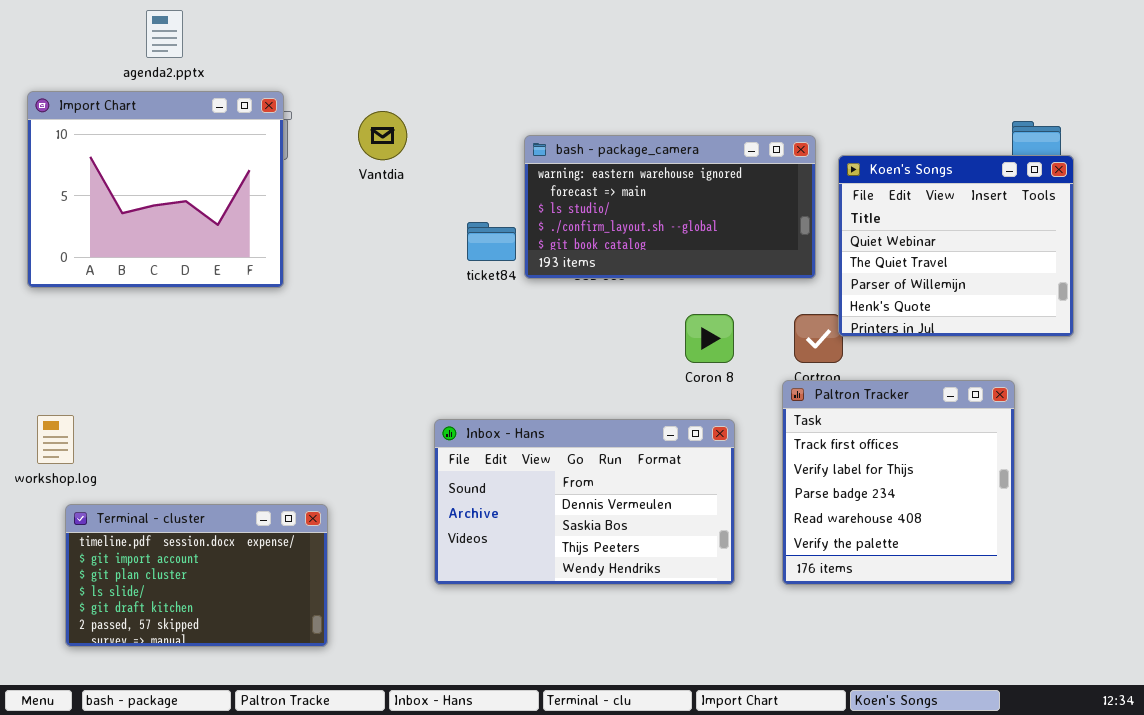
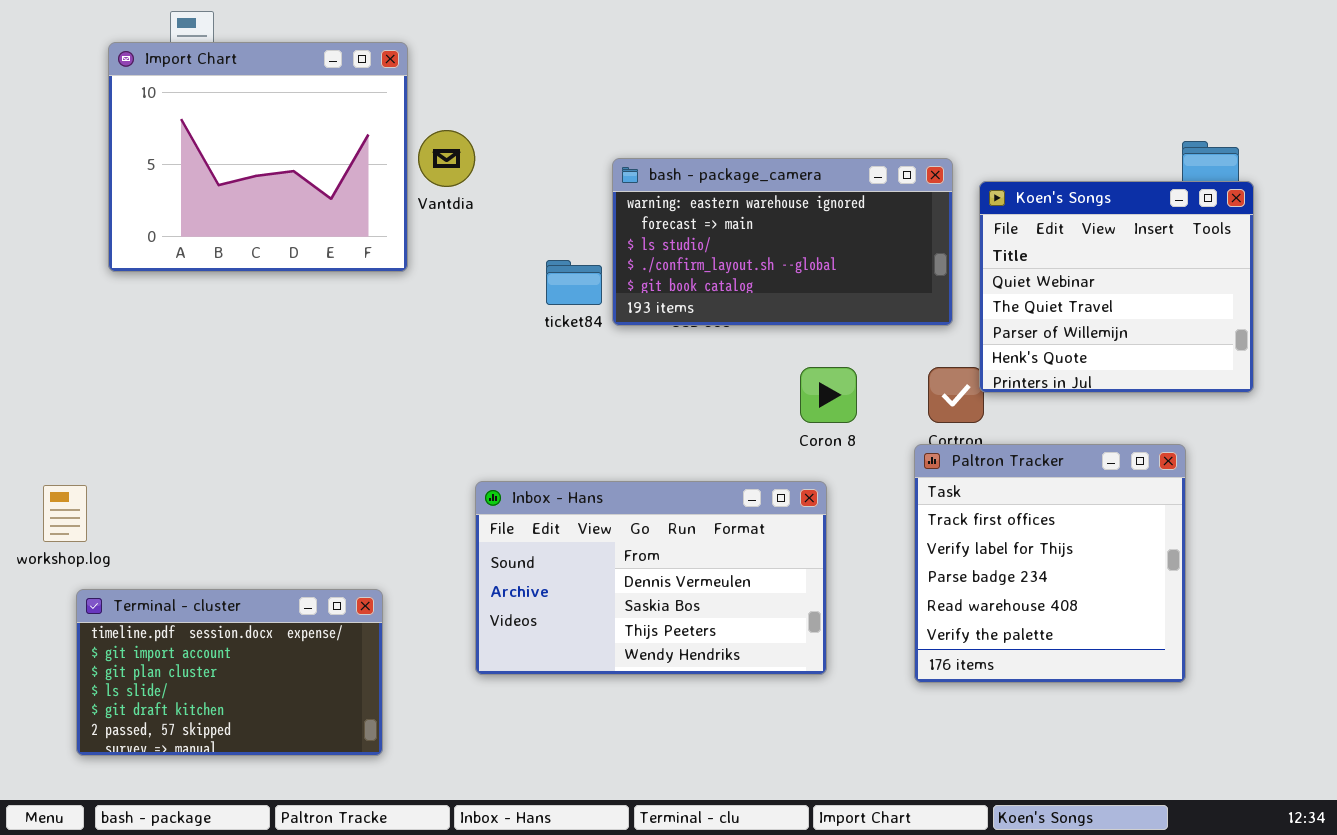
Import Chart: [27,91,284,288] -> [108,42,408,272], moved
Inbox - Hans: [434,419,735,585] -> [475,481,827,675], moved

